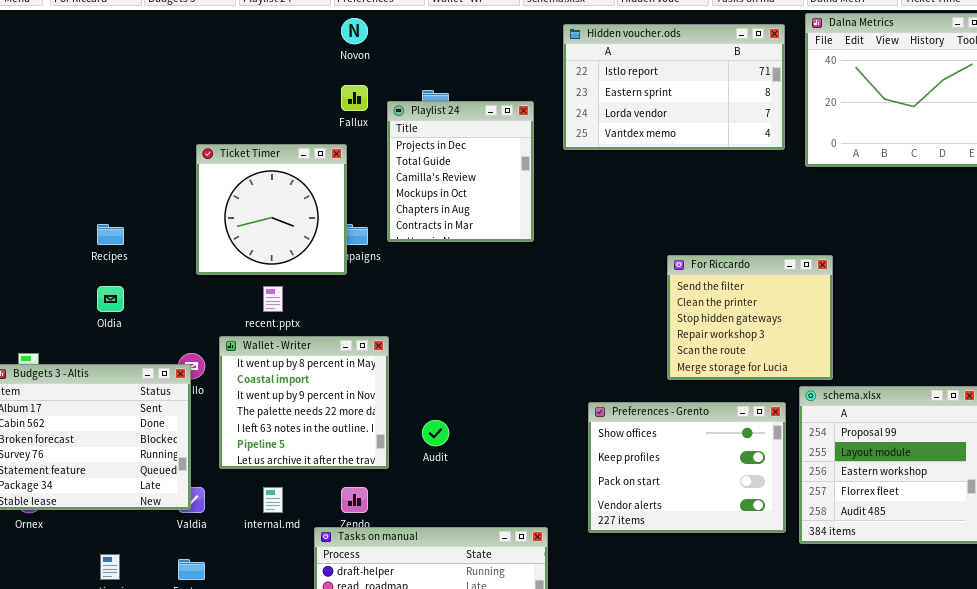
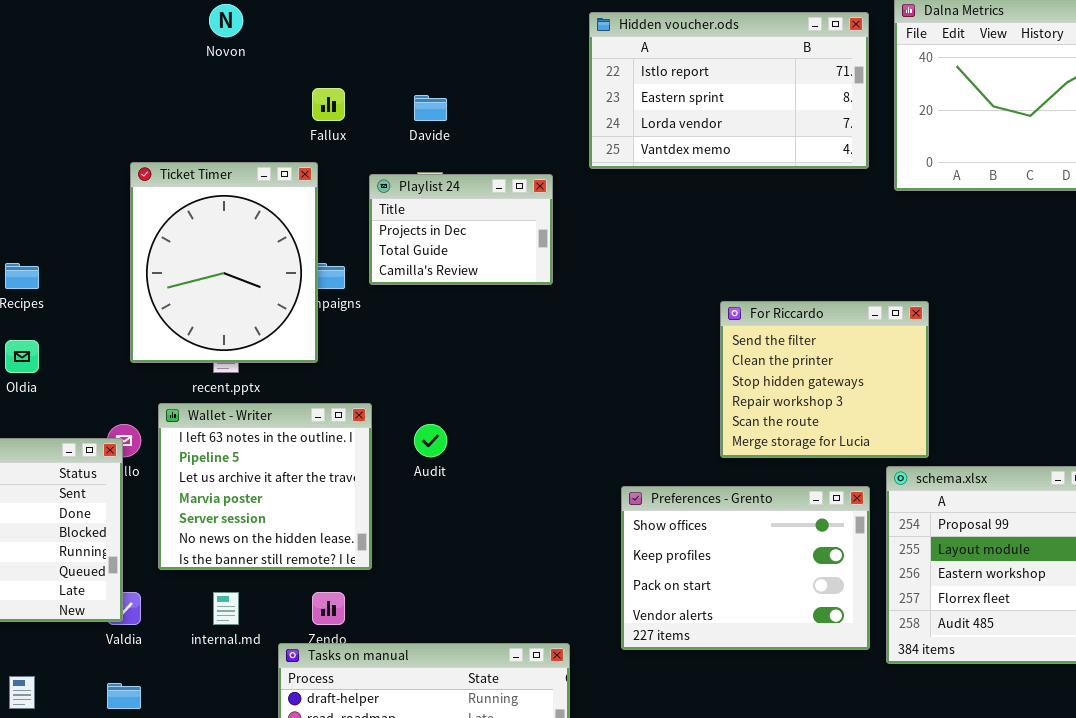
Novon: [341,18,368,44] -> [209,4,243,37], moved
Playlist 24: [387,101,534,242] -> [369,174,553,285], resized
Ticket Timer: [196,144,347,275] -> [130,162,318,363], resized
Wallet - Writer: [219,336,389,469] -> [158,403,372,570], scrolled down 4 rows
Audit: [422,420,449,446] -> [414,424,447,457], moved

